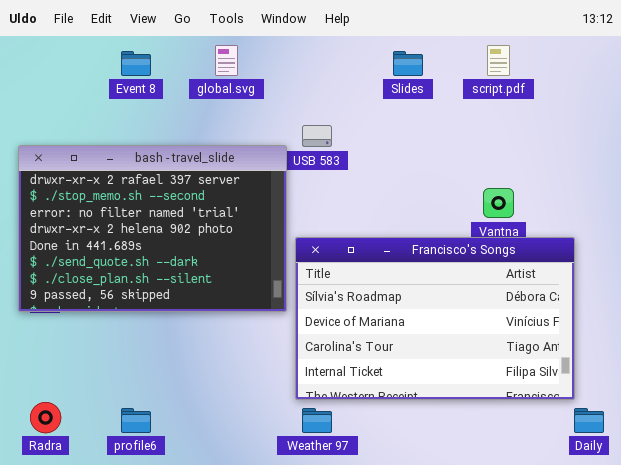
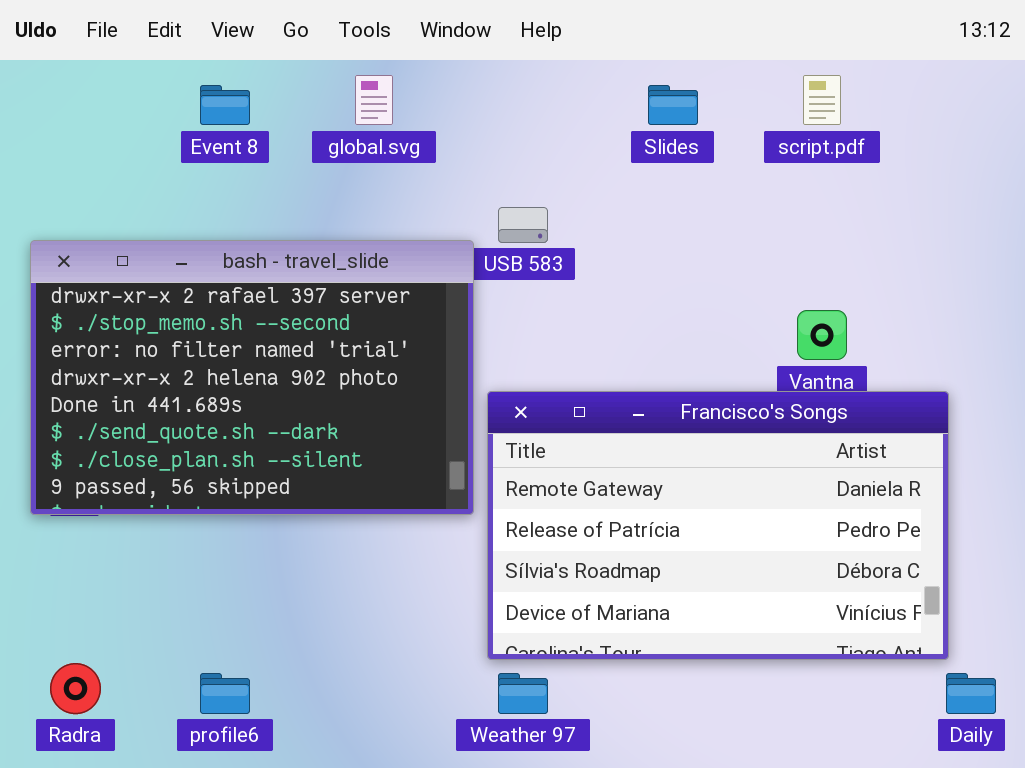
Francisco's Songs: [295,237,575,400] -> [487,391,949,660], scrolled up 2 rows

